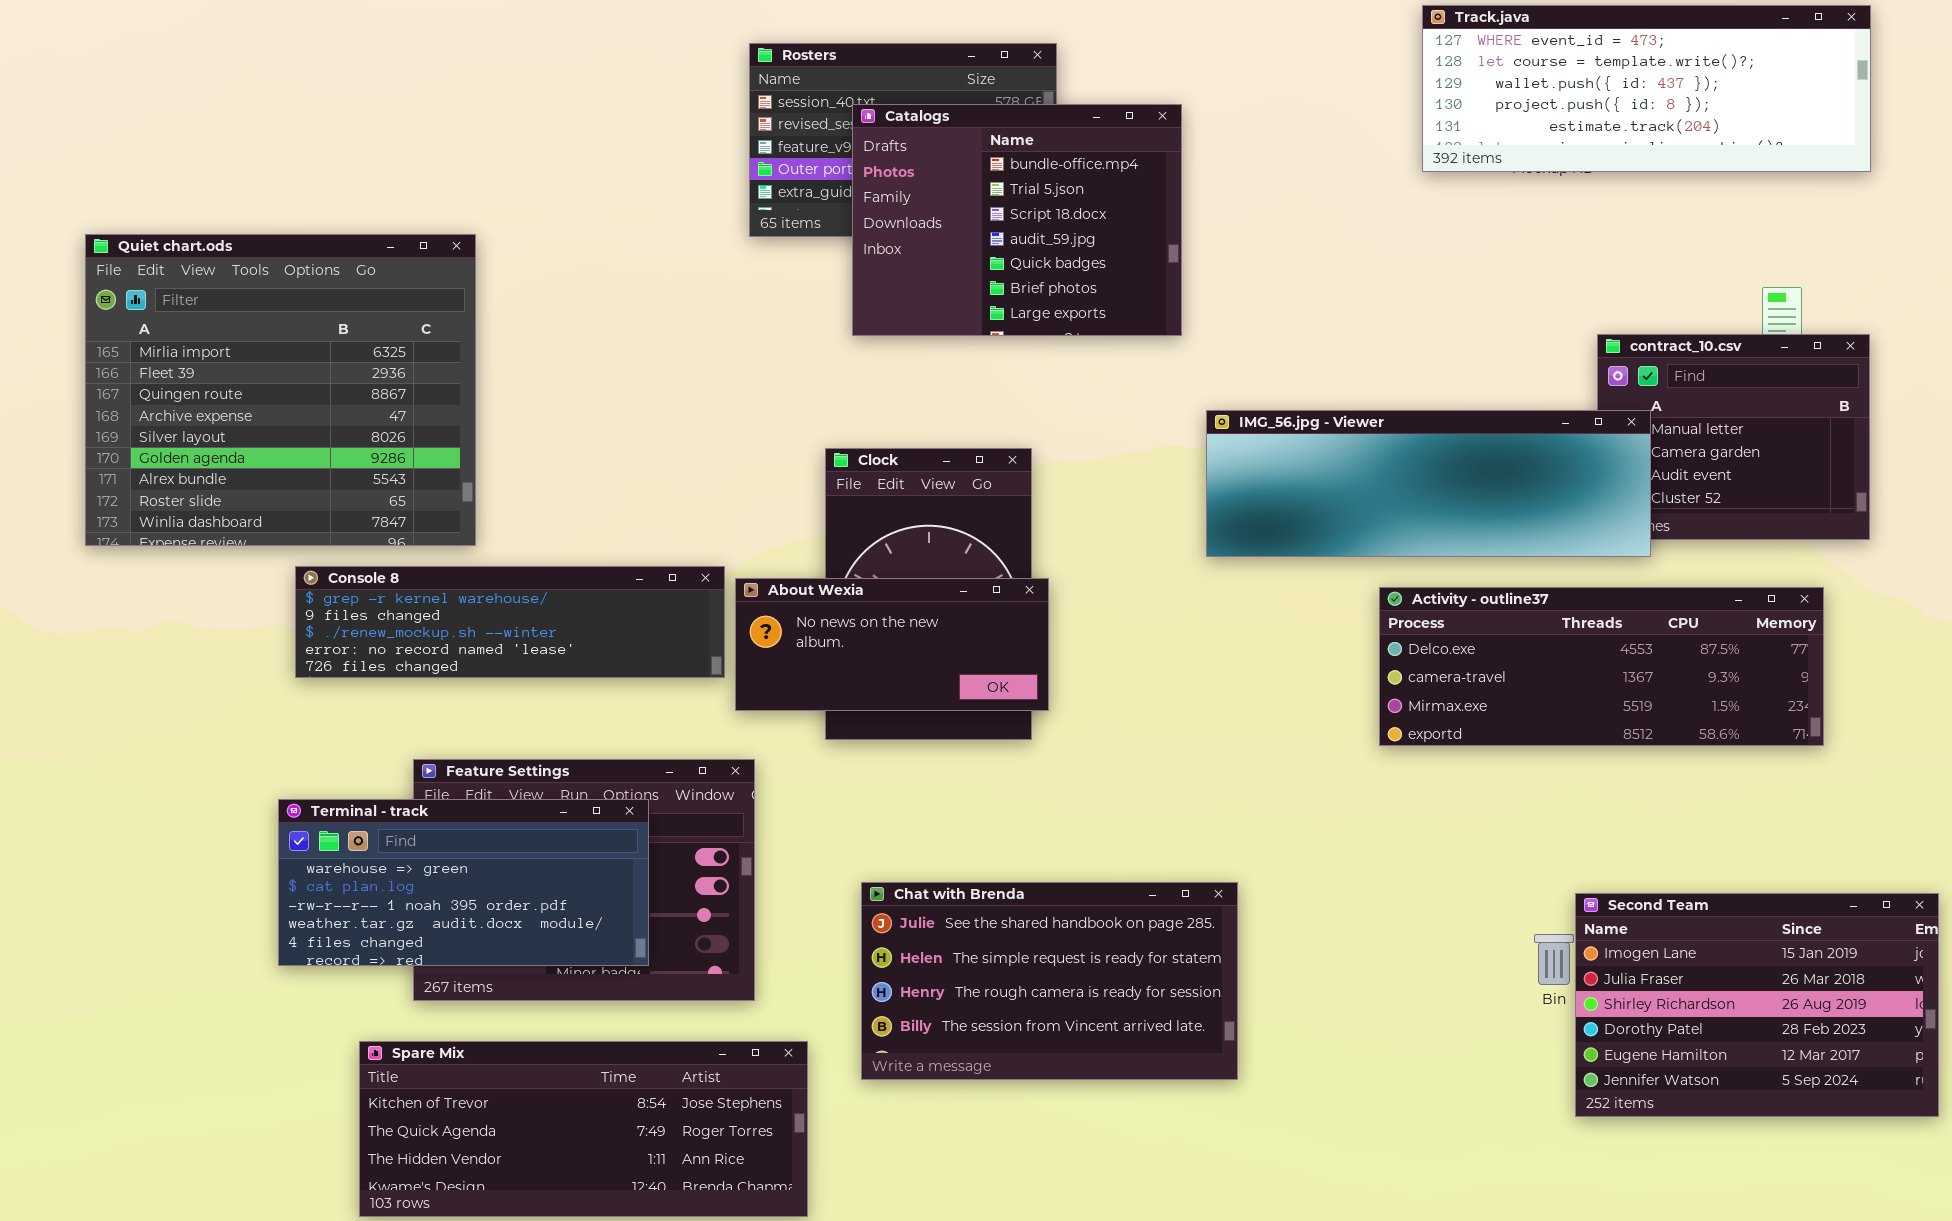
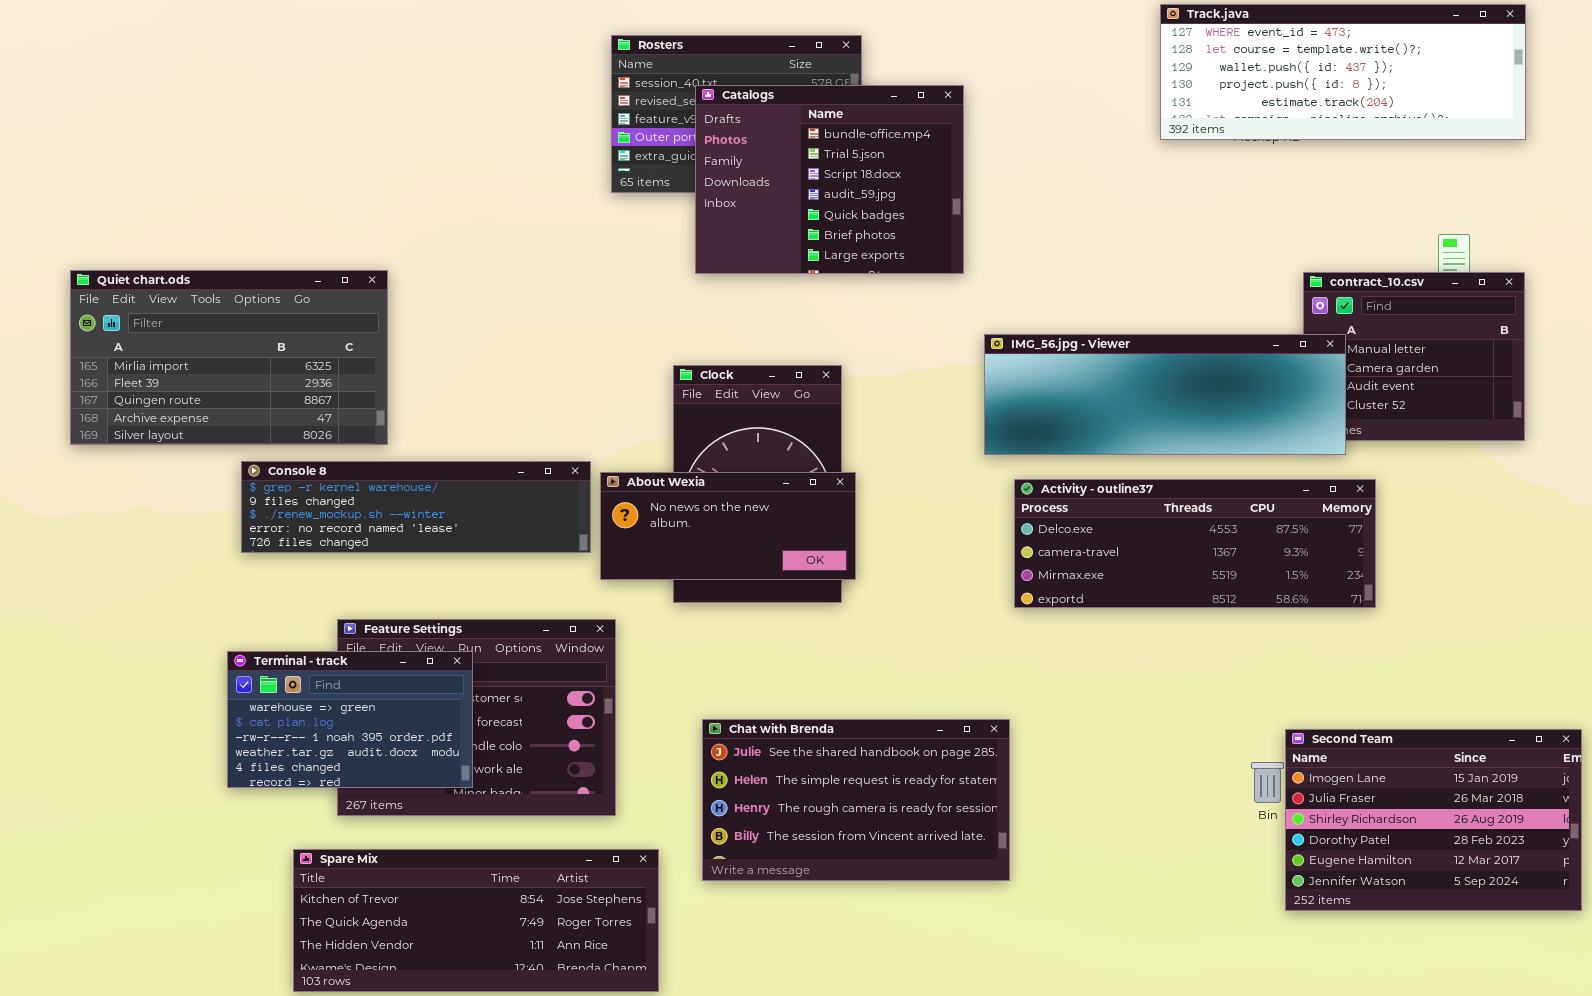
Quiet chart.ods: [85,234,476,546] -> [70,270,388,445], resized
Activity - outline37: [1379,587,1824,746] -> [1014,479,1376,608], moved
Terminal - track: [278,799,649,966] -> [227,651,473,788], resized

